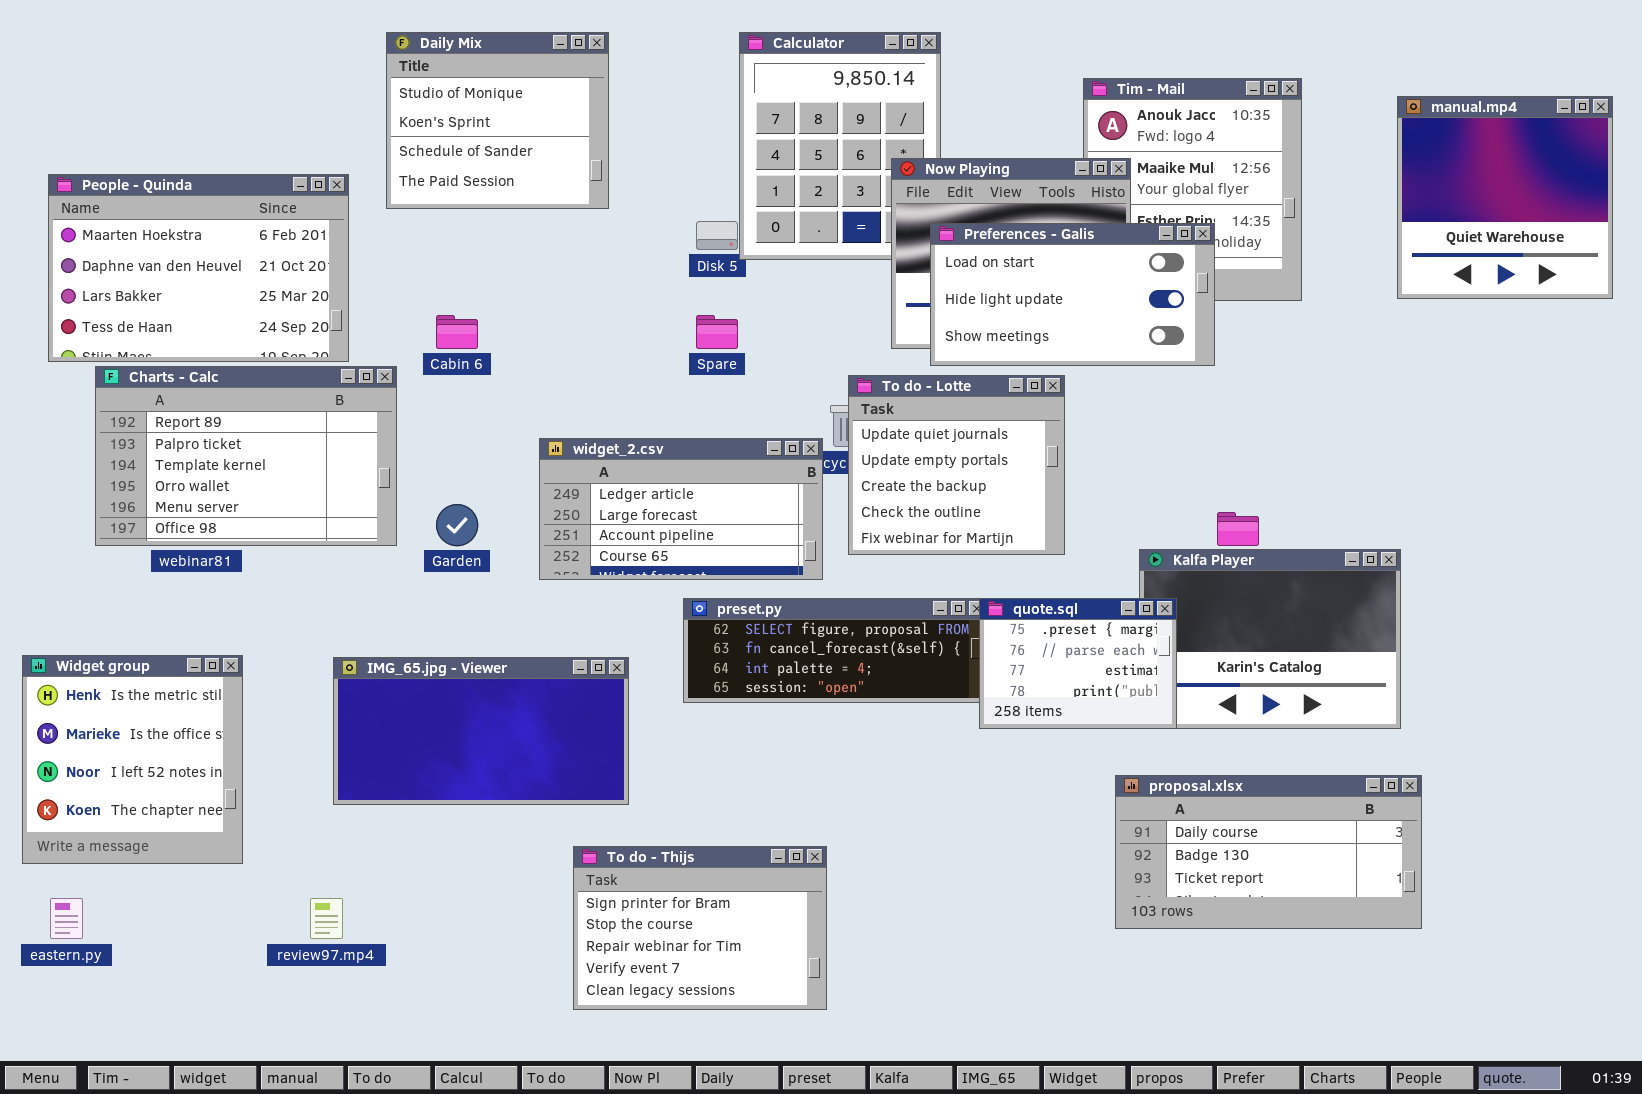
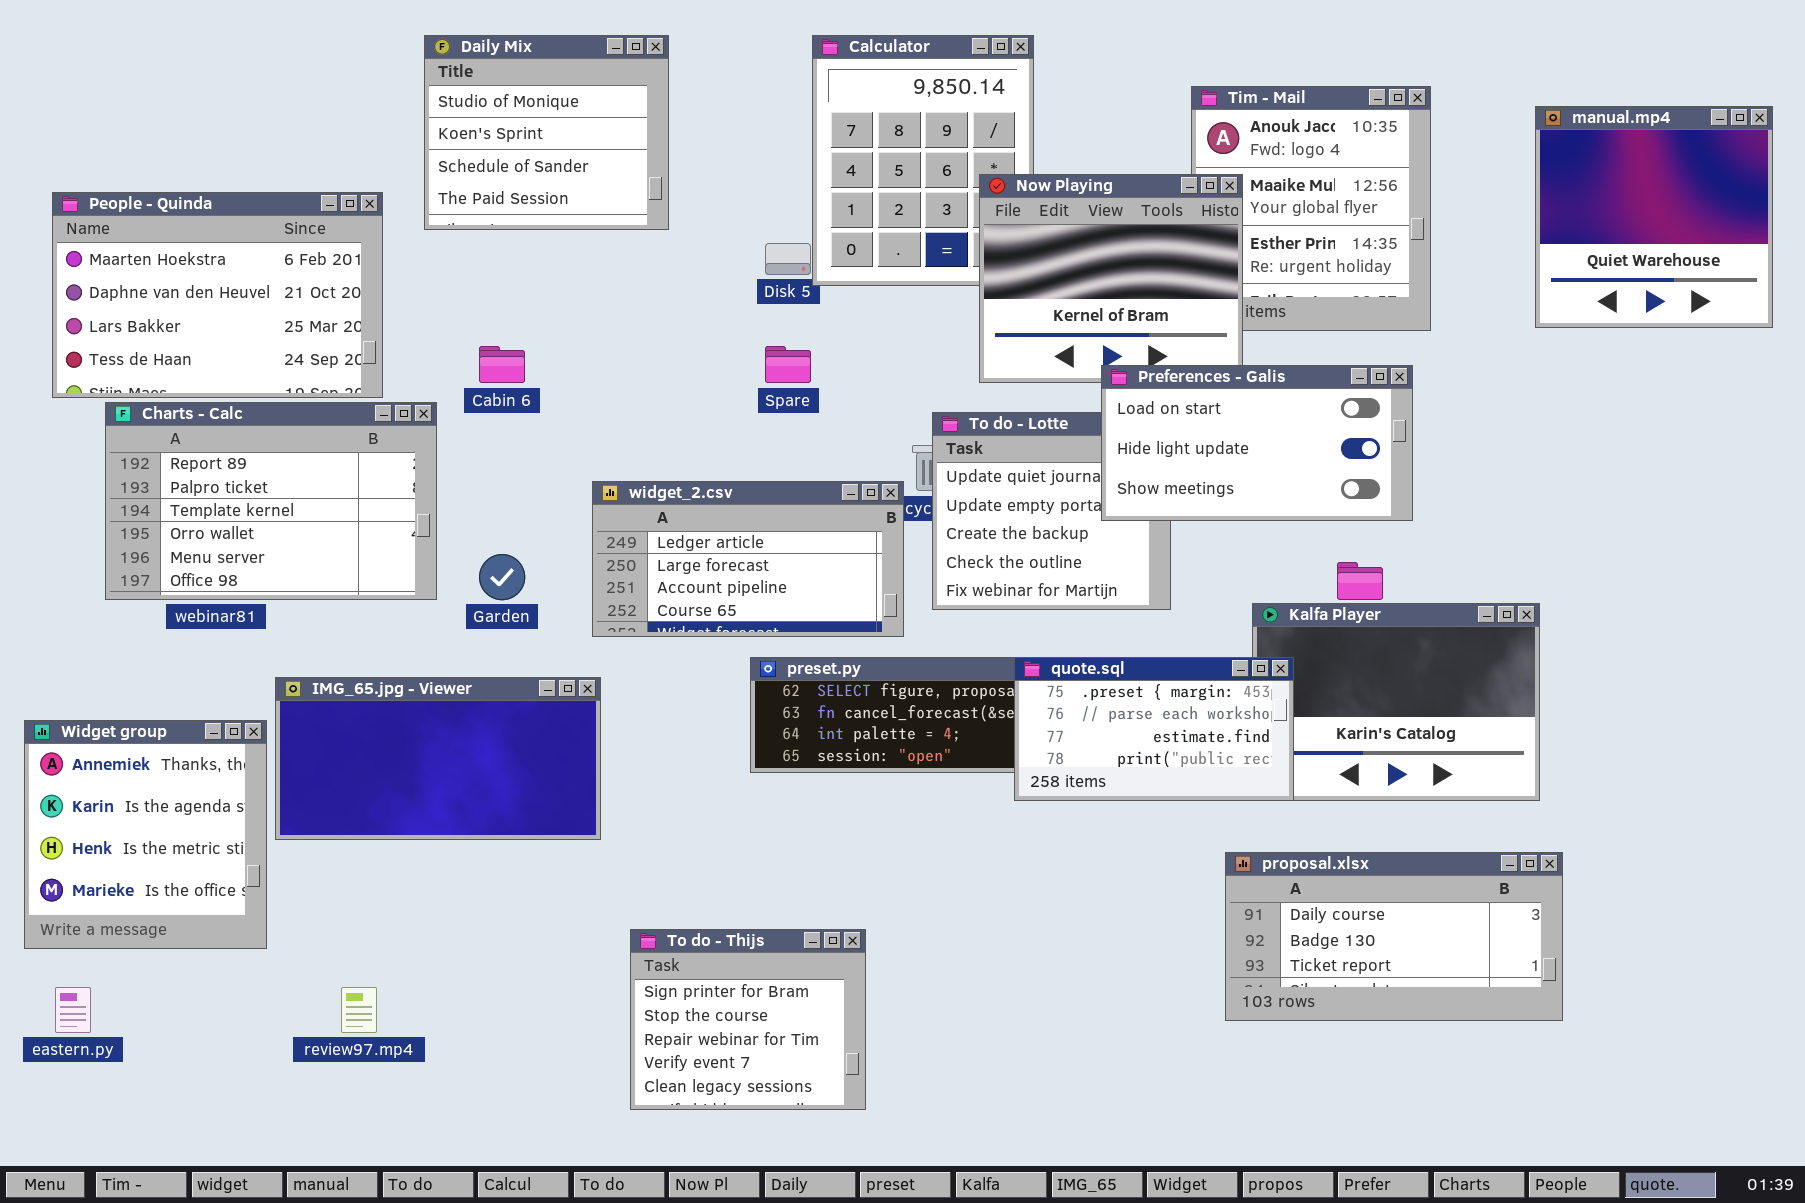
Preferences - Galis: [930,223,1215,366] -> [1101,365,1413,521], moved
quote.sql: [979,598,1177,729] -> [1014,657,1294,801], resized
Widget group: [22,655,243,864] -> [24,720,267,949], scrolled up 2 rows
IMG_65.jpg - Viewer: [333,657,629,805] -> [275,677,601,840], moved
To do - Thijs: [573,846,827,1010] -> [630,929,866,1110], resized

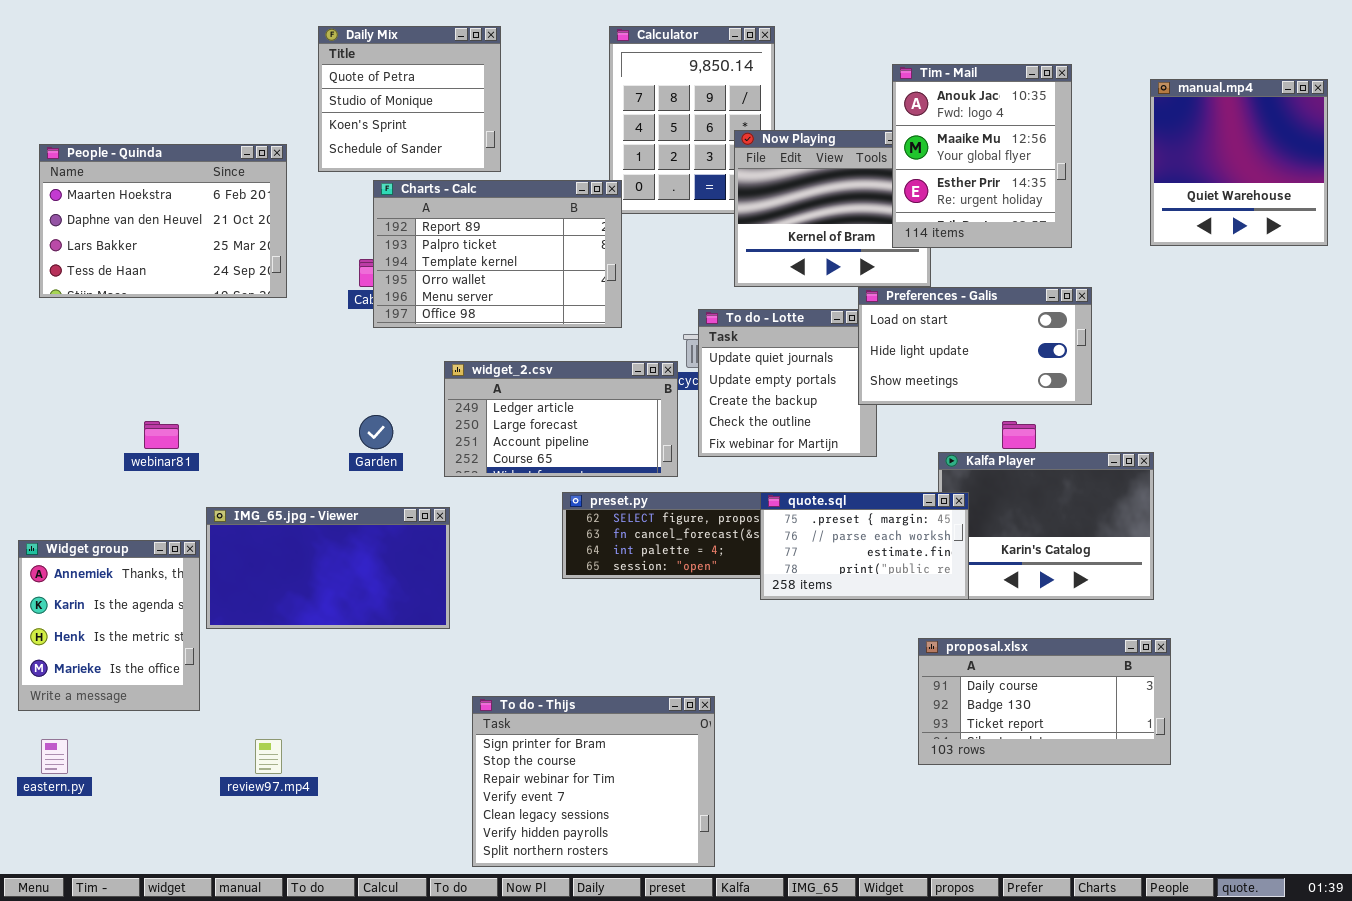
Daily Mix: [424,35,669,230] -> [318,26,501,172], scrolled up 1 row
Tim - Mail: [1191,86,1431,331] -> [892,64,1072,248], raised
Preferences - Galis: [1101,365,1413,521] -> [858,287,1092,405], moved
Charts - Calc: [105,402,437,600] -> [373,180,622,328], moved
To do - Thijs: [630,929,866,1110] -> [472,696,715,867], resized

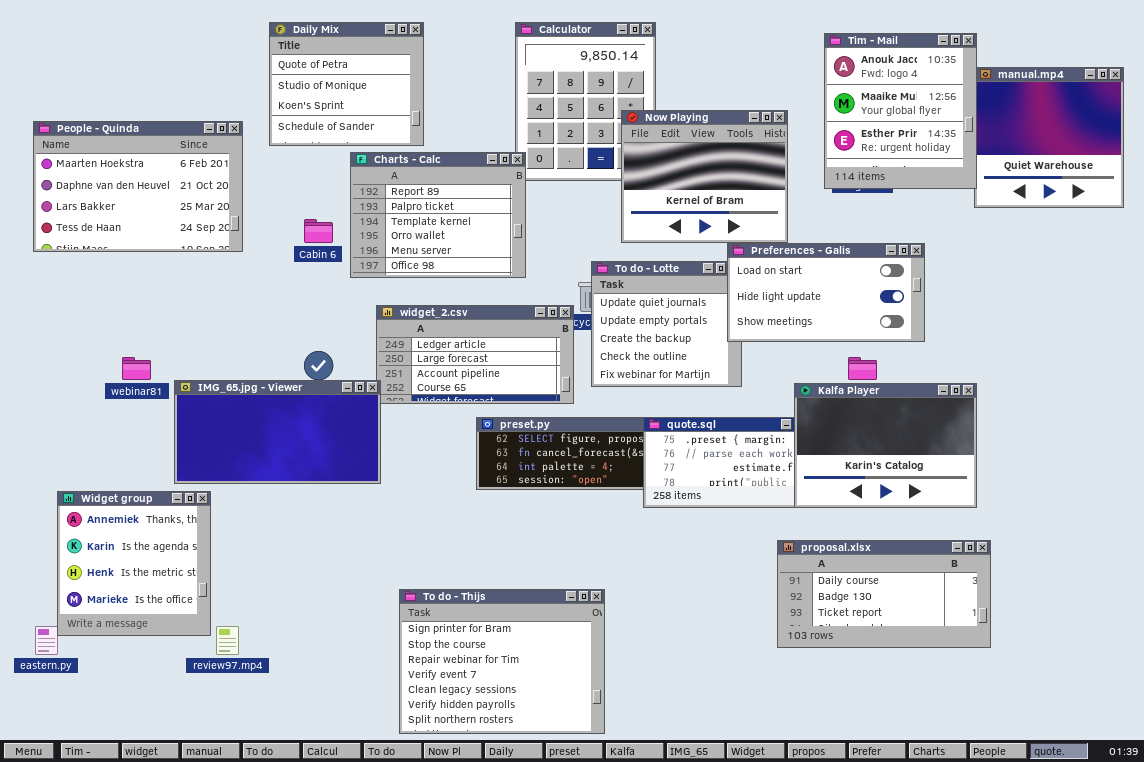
Tim - Mail: [892,64,1072,248] -> [824,33,977,189], moved
Charts - Calc: [373,180,622,328] -> [350,152,526,278], resized
Kalfa Player: [938,452,1154,600] -> [794,383,977,508], raised
IMG_65.jpg - Viewer: [206,507,450,629] -> [174,380,381,484], moved
Widget group: [18,540,200,711] -> [57,491,211,636], moved

